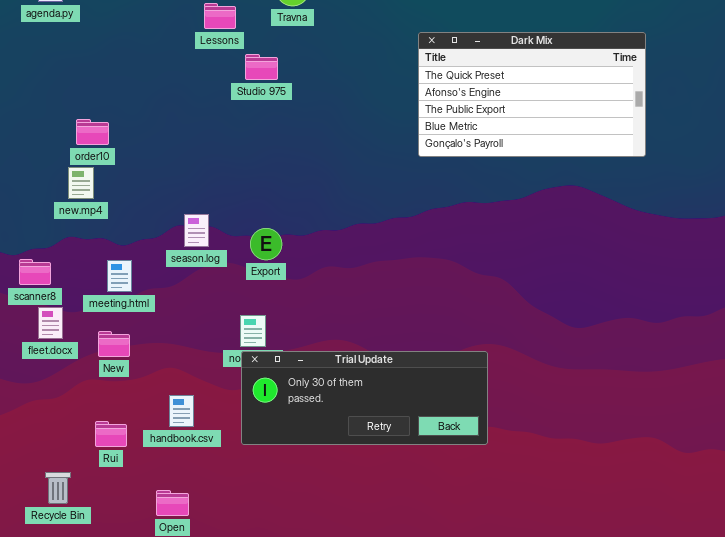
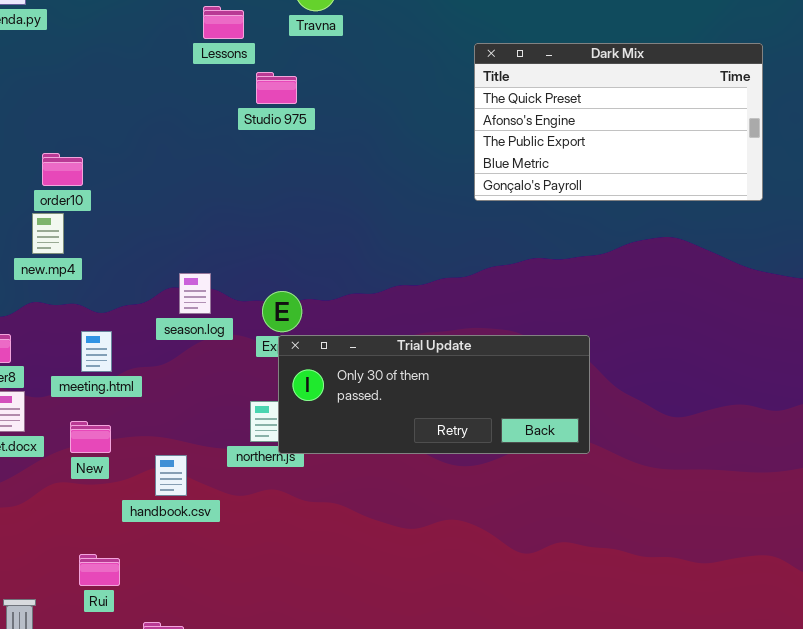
Trial Update: [241,351,488,445] -> [278,335,590,454], moved
handbook.csv: [169,395,194,427] -> [155,455,187,496], moved
Rui: [95,421,127,447] -> [79,554,120,586], moved

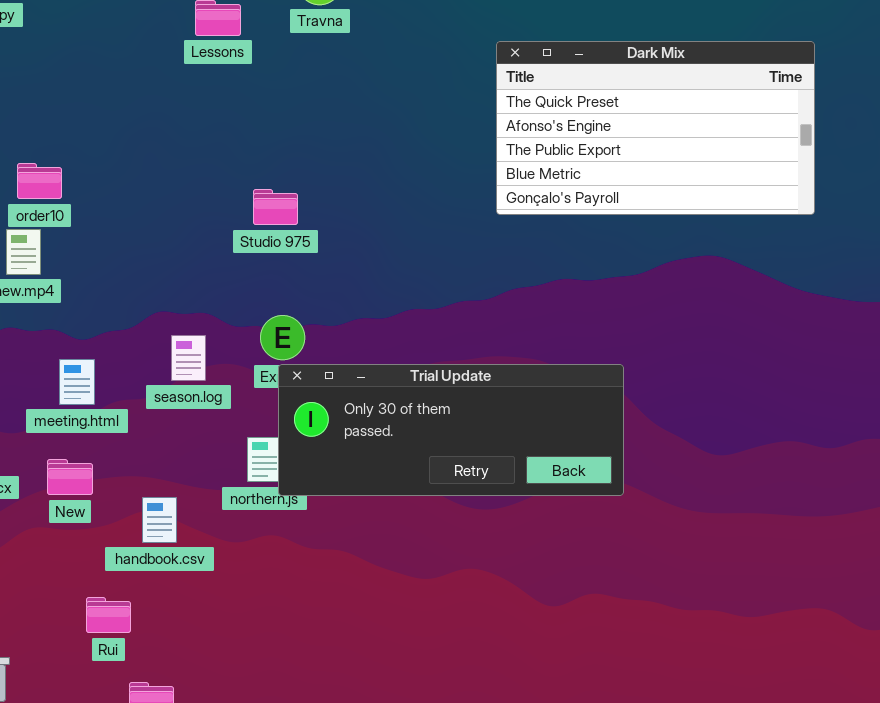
Studio 975: [256,72,297,104] -> [253,189,298,225], moved
season.log: [179,273,211,314] -> [171,335,206,381], moved
Rui: [79,554,120,586] -> [86,597,131,633], moved

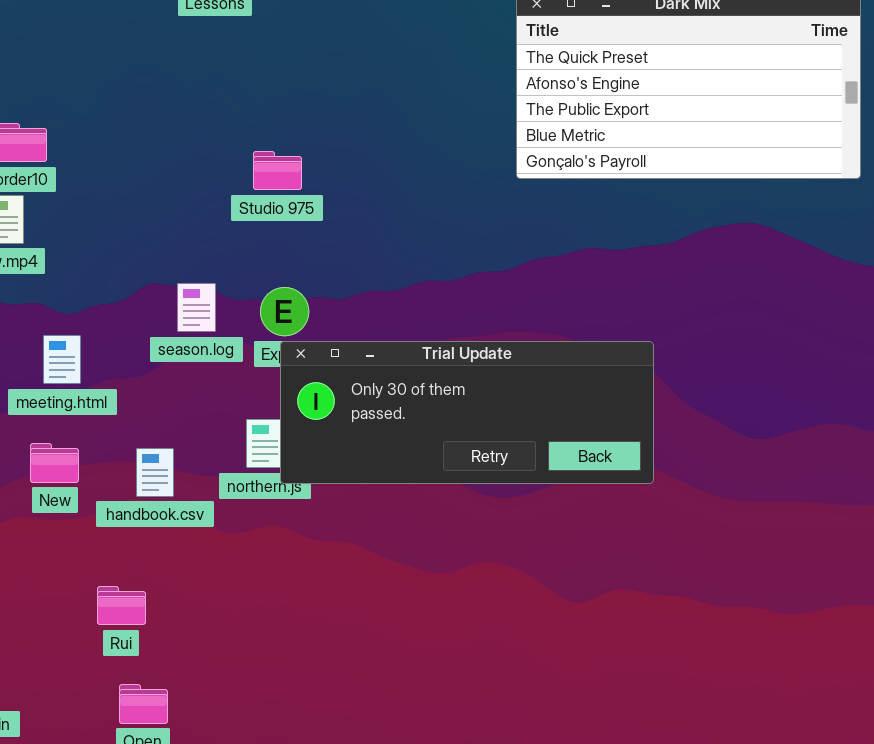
season.log: [171,335,206,381] -> [177,283,216,332], moved
handbook.csv: [142,497,177,543] -> [136,448,174,497], moved
Rui: [86,597,131,633] -> [97,586,146,625], moved

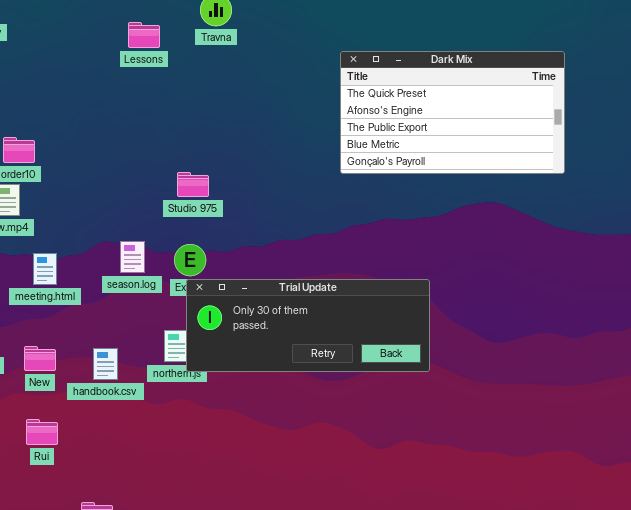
Studio 975: [253,151,302,190] -> [177,172,209,197], moved
meeting.html: [43,335,81,384] -> [33,253,57,285], moved
Rui: [97,586,146,625] -> [26,419,58,445], moved

